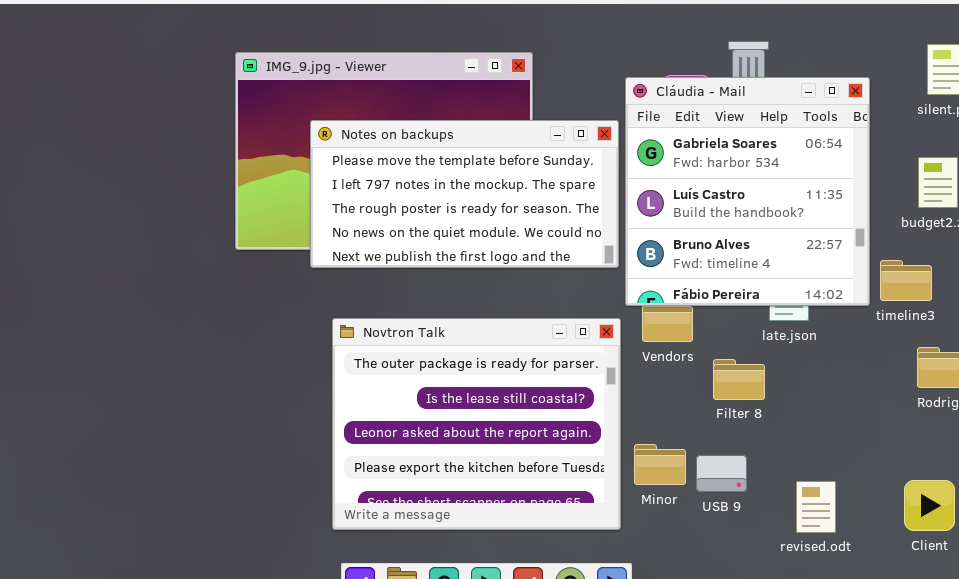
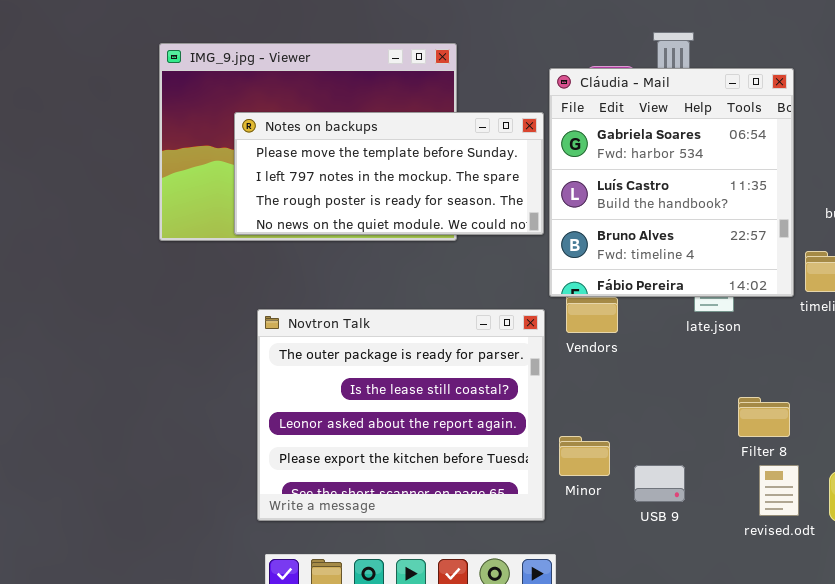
Notes on backups: [310,120,619,268] -> [234,112,544,235], resized
Filter 8: [713,359,765,400] -> [738,397,790,437], moved
USB 9: [696,455,747,492] -> [634,465,685,502], moved
revised.odt: [796,481,836,533] -> [759,465,799,516], moved

